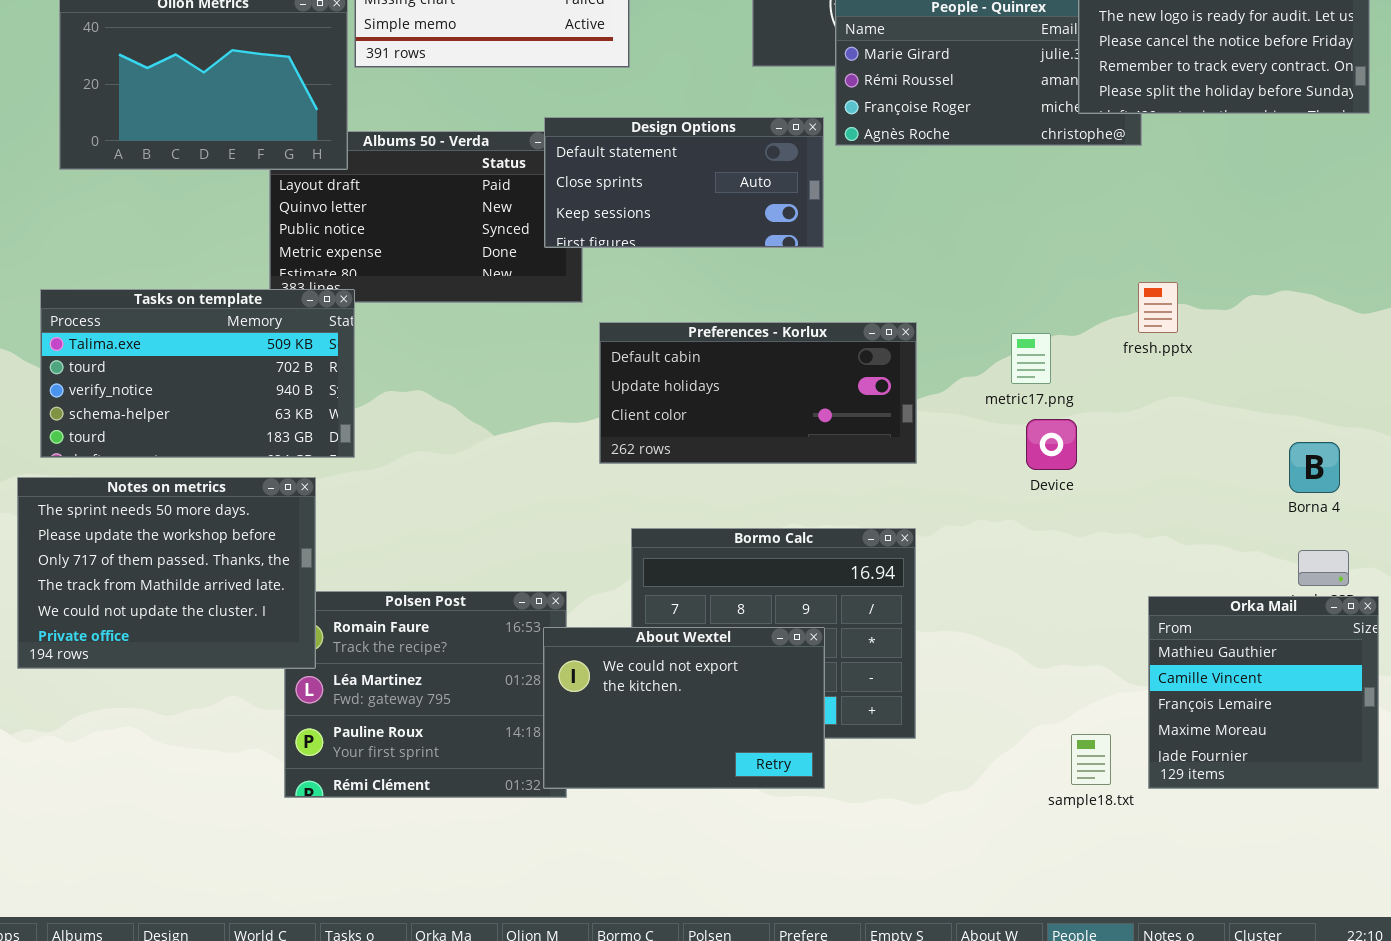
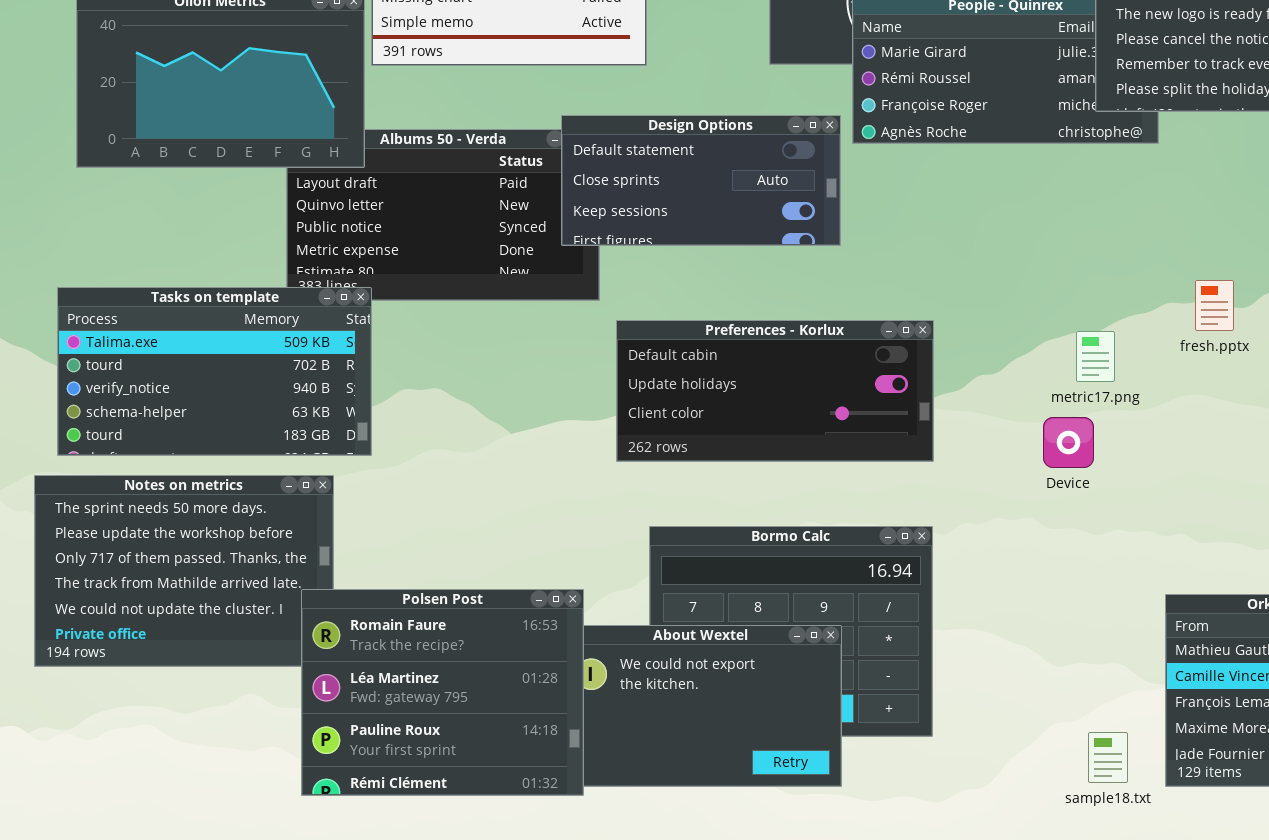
fresh.pptx: [1138,282,1178,333] -> [1195,280,1234,331], moved
metric17.png: [1011,333,1051,384] -> [1076,331,1115,382], moved
Polsen Post: [284,591,567,798] -> [301,589,584,796], raised

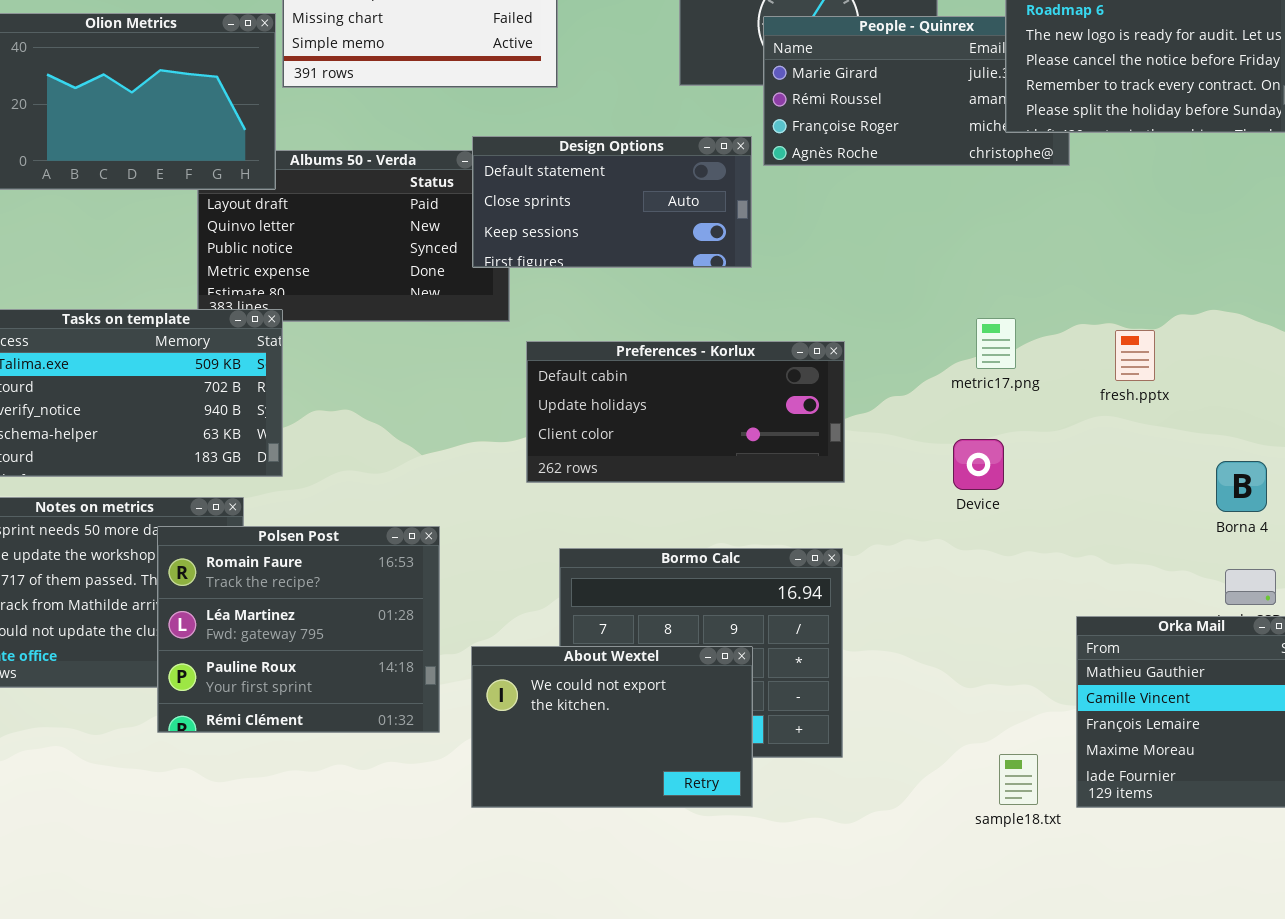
fresh.pptx: [1195,280,1234,331] -> [1115,330,1155,381], moved
metric17.png: [1076,331,1115,382] -> [976,318,1016,369], moved
Polsen Post: [301,589,584,796] -> [157,526,440,733], moved

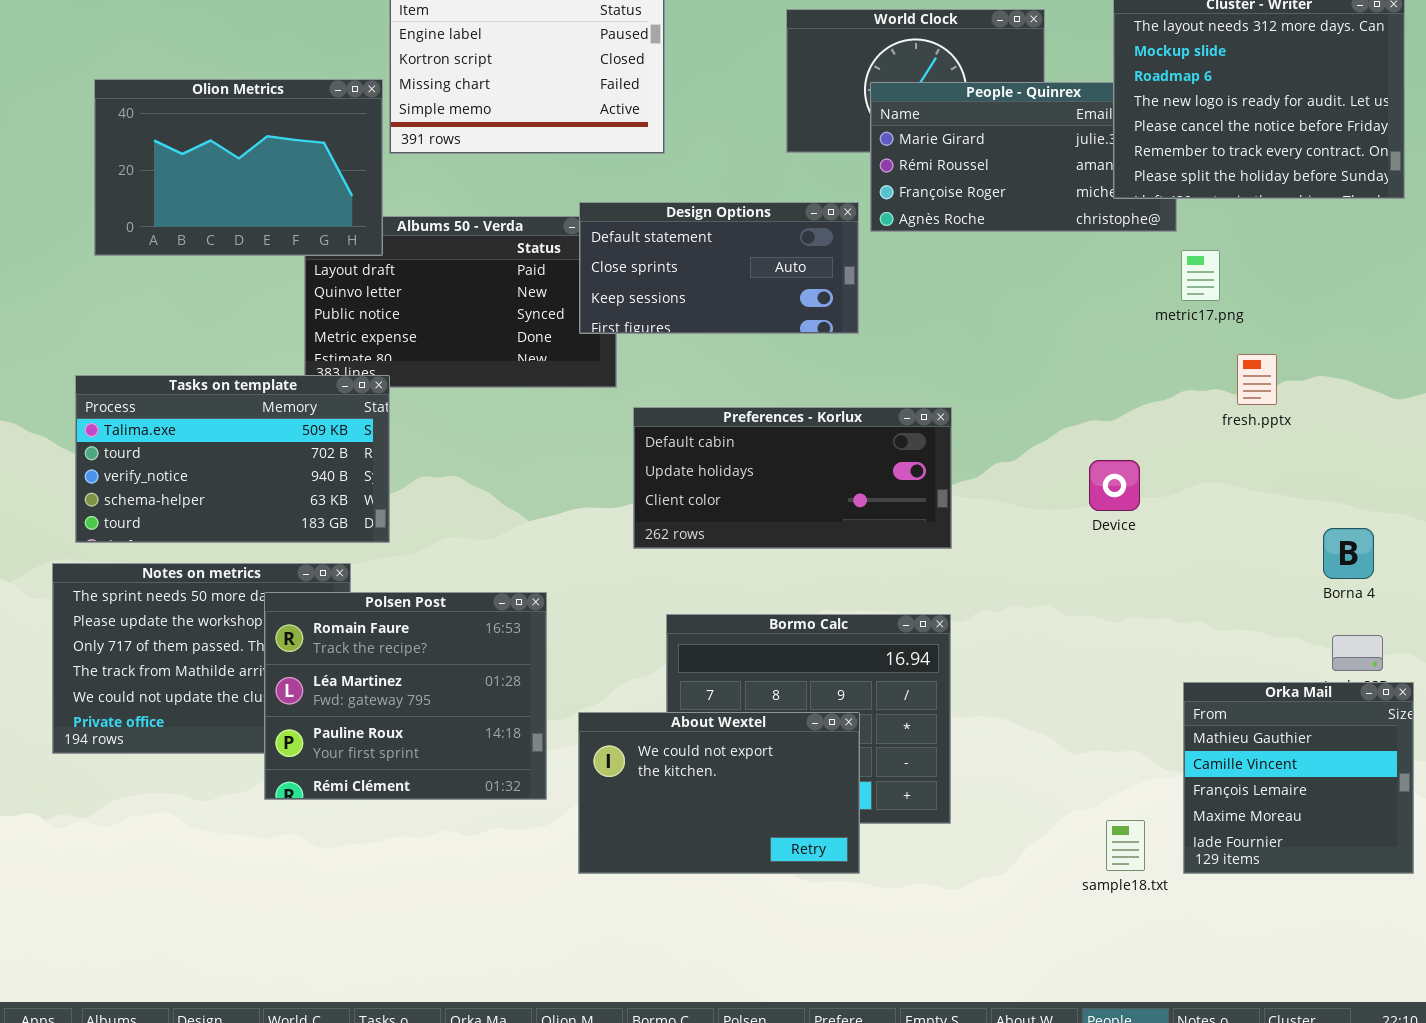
metric17.png: [976,318,1016,369] -> [1181,250,1220,301], moved
fresh.pptx: [1115,330,1155,381] -> [1237,354,1277,405], moved
Device: [953,439,1004,490] -> [1089,460,1140,511], moved

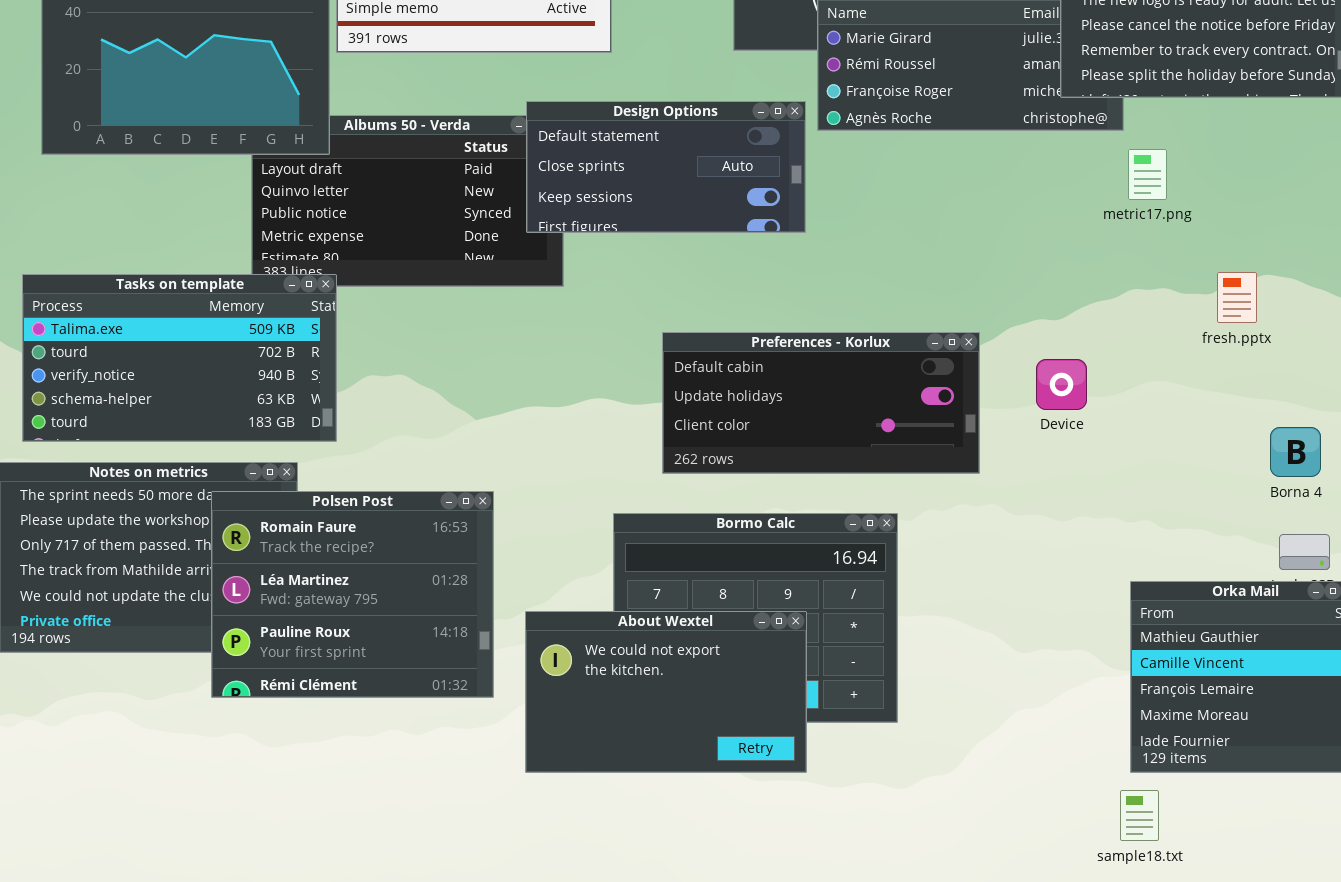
fresh.pptx: [1237,354,1277,405] -> [1217,272,1257,323], moved
Preferences - Korlux: [633,407,952,549] -> [662,332,980,474], moved
sample18.txt: [1106,820,1145,871] -> [1120,790,1159,841], moved

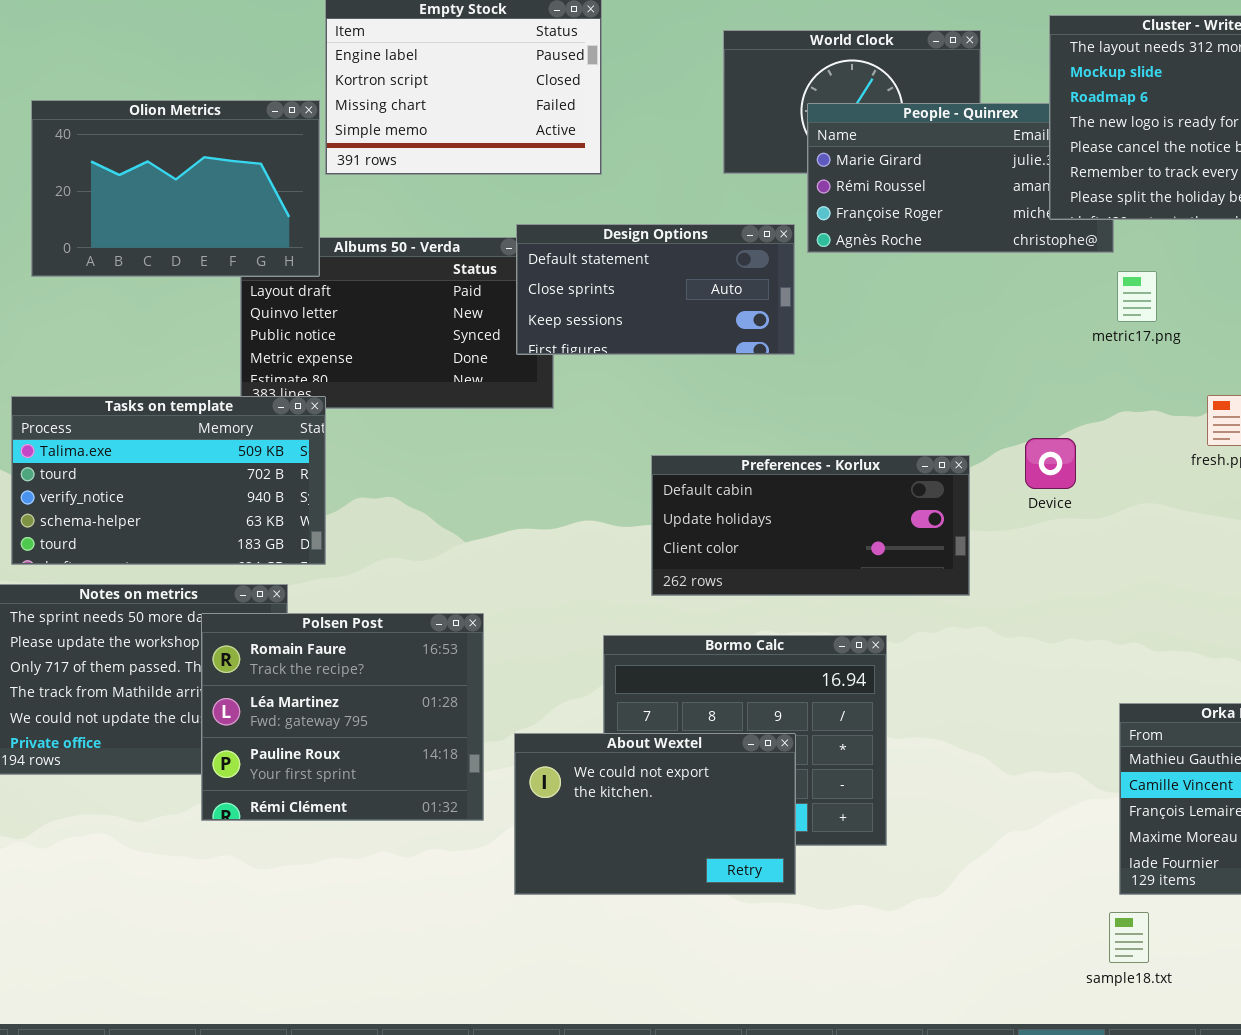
Device: [1036,359,1087,410] -> [1025,438,1076,489], moved

